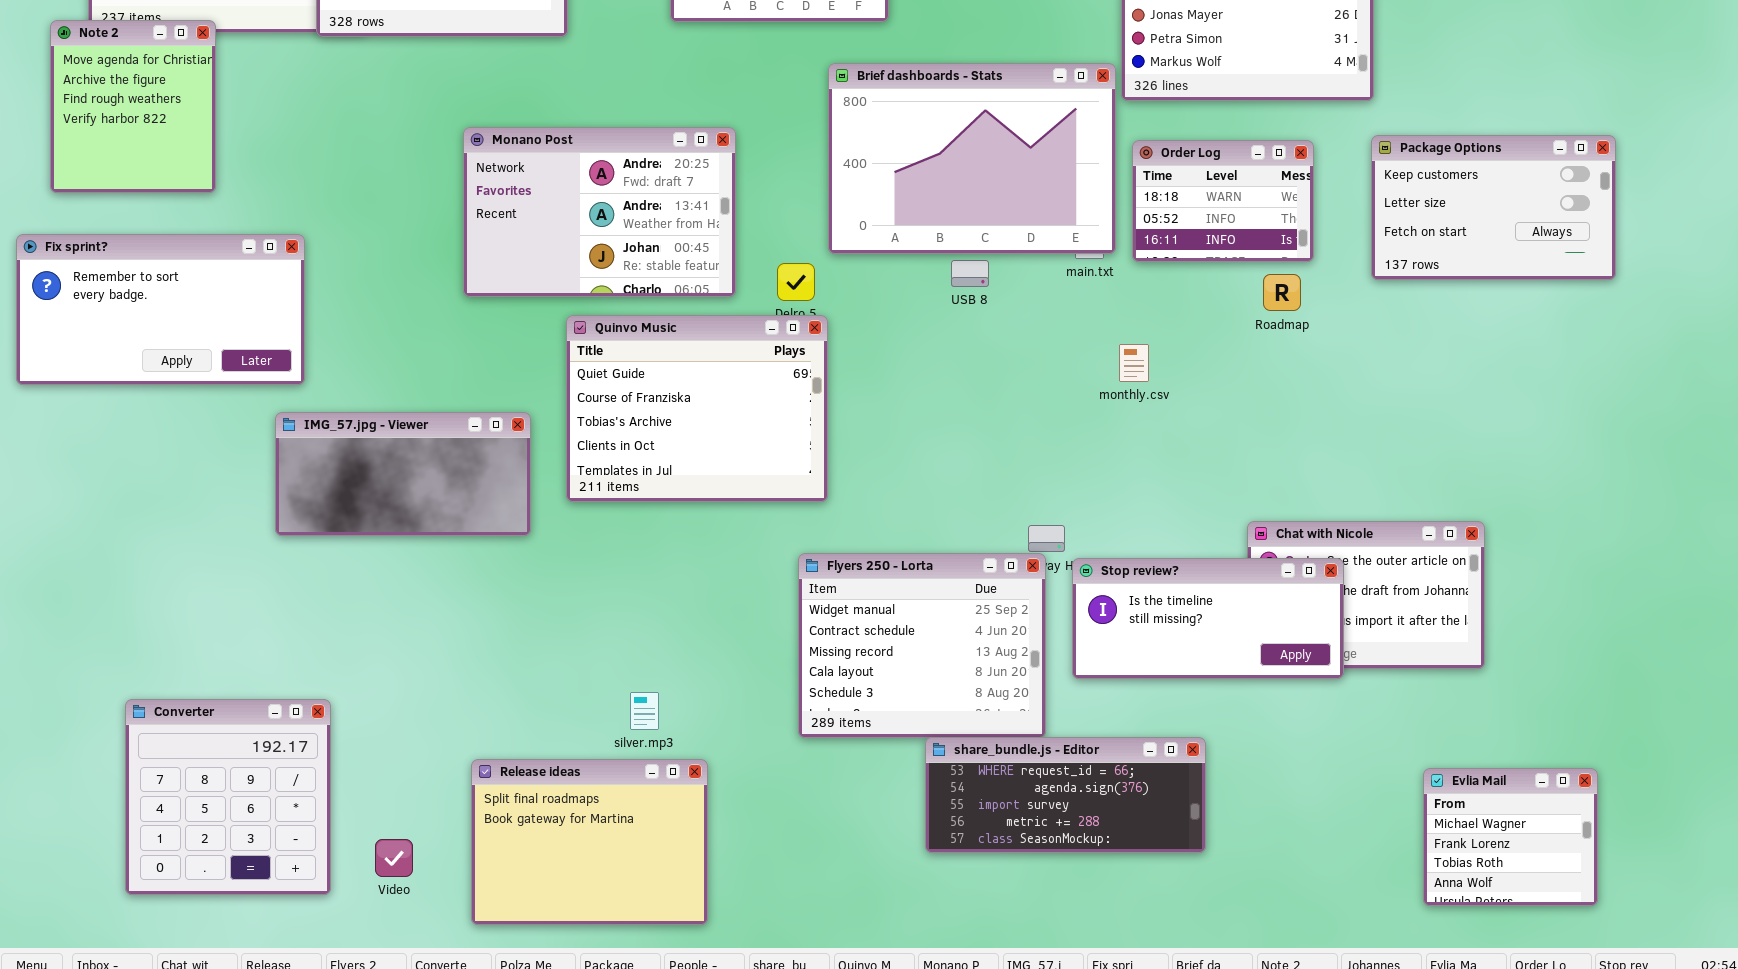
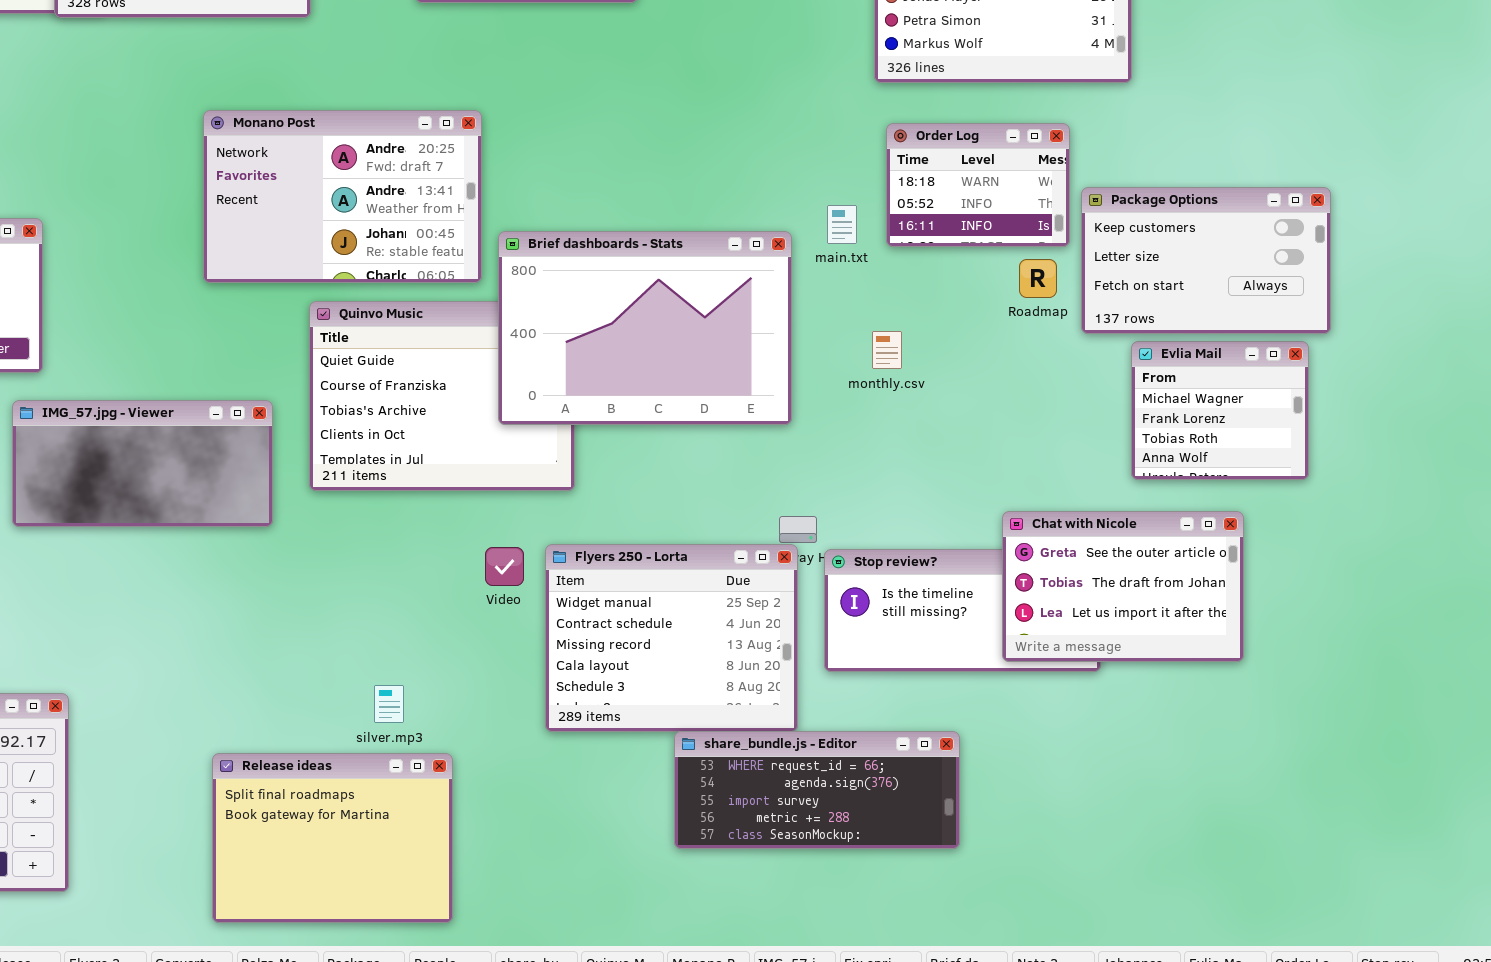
Brief dashboards - Stats: [828,63,1116,254] -> [498,231,792,425], moved
Package Options: [1371,135,1616,280] -> [1081,187,1331,334], moved
Chat with Nicole: [1247,521,1485,669] -> [1002,511,1244,662], raised
Evlia Mail: [1423,768,1598,906] -> [1131,341,1309,480], moved
Video: [375,839,413,877] -> [485,547,524,586], moved

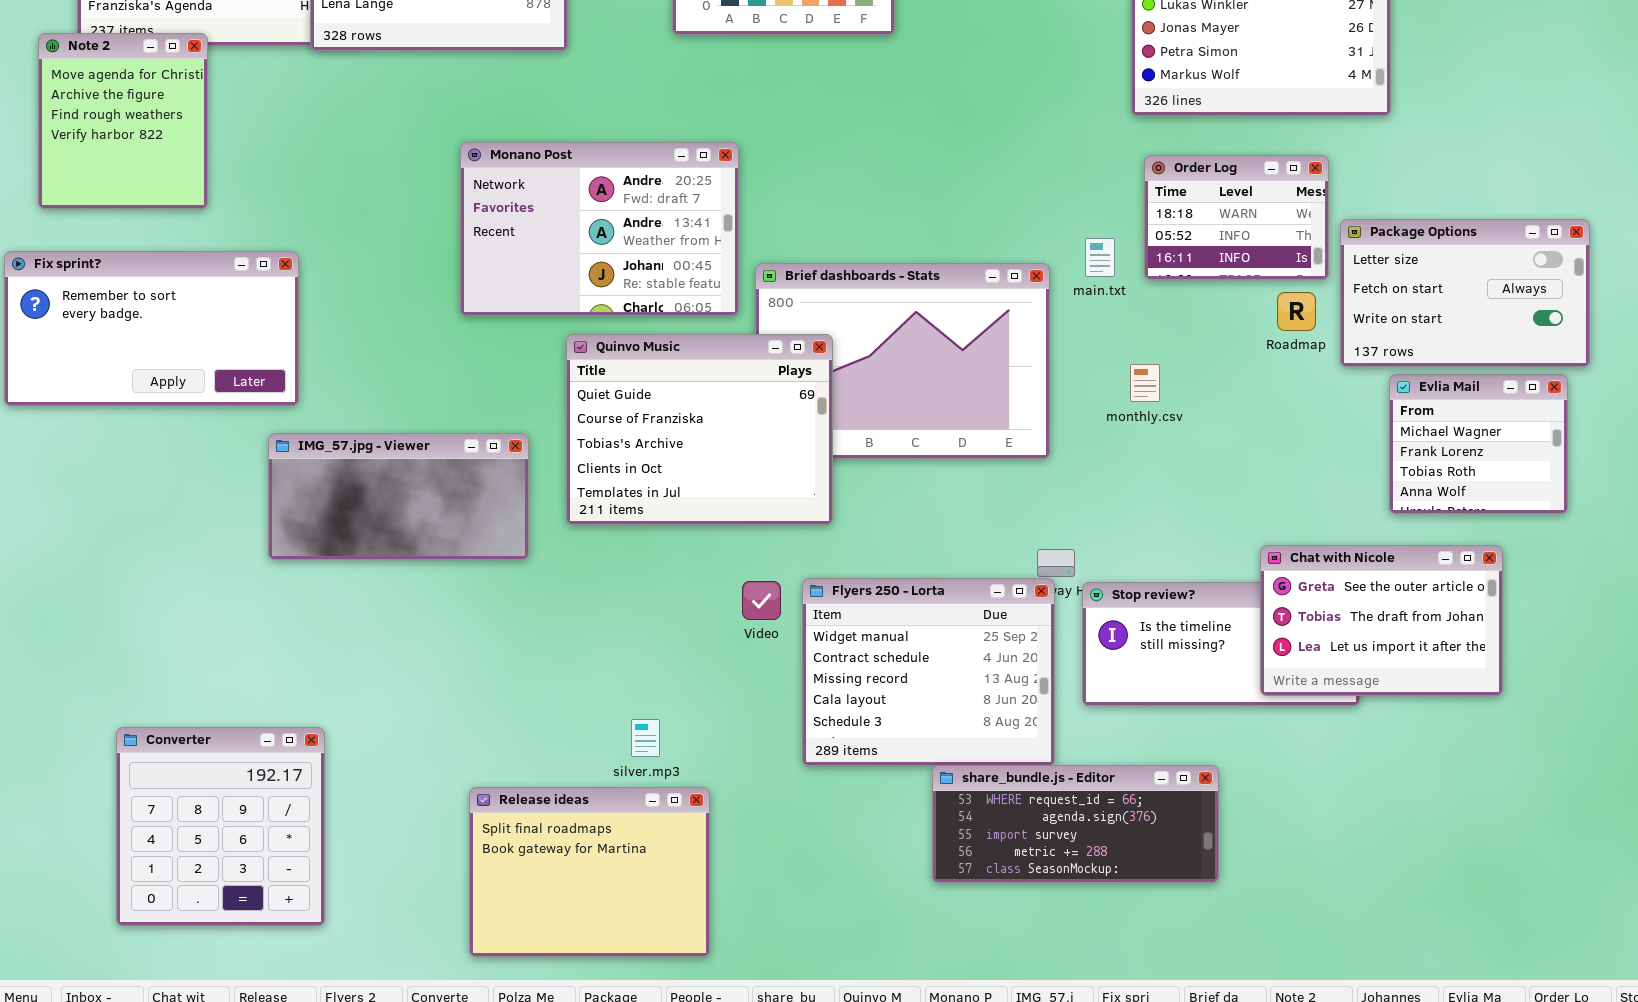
Package Options: [1081,187,1331,334] -> [1340,219,1590,367], scrolled down 1 row
Quinvo Music: [309,301,575,491] -> [566,334,833,525], raised

